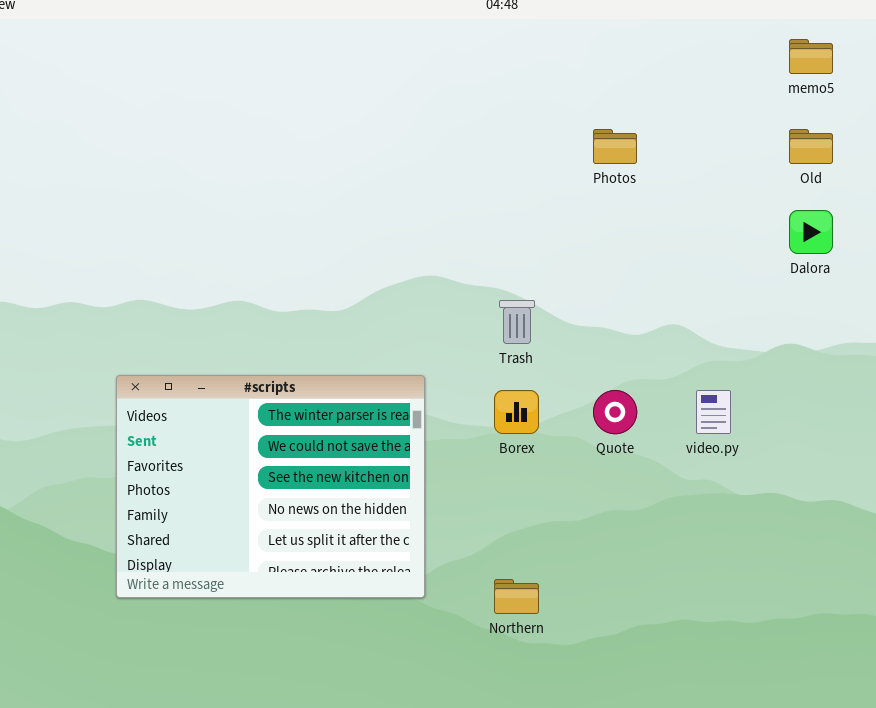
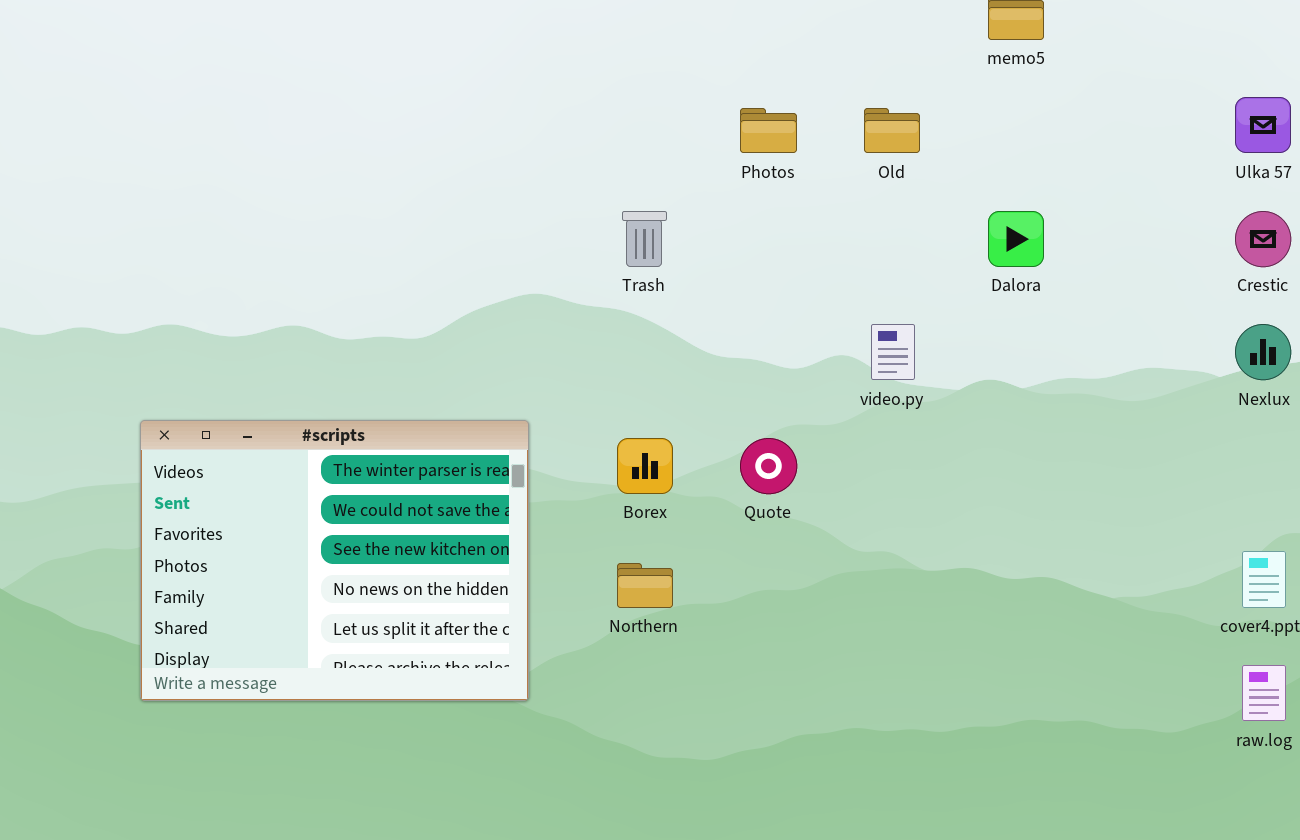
Old: [789,129,833,164] -> [864,108,920,153], moved
Trash: [499,300,535,344] -> [622,211,667,267], moved
video.py: [696,390,731,434] -> [871,324,915,380], moved
Northern: [494,579,539,614] -> [617,563,673,608], moved

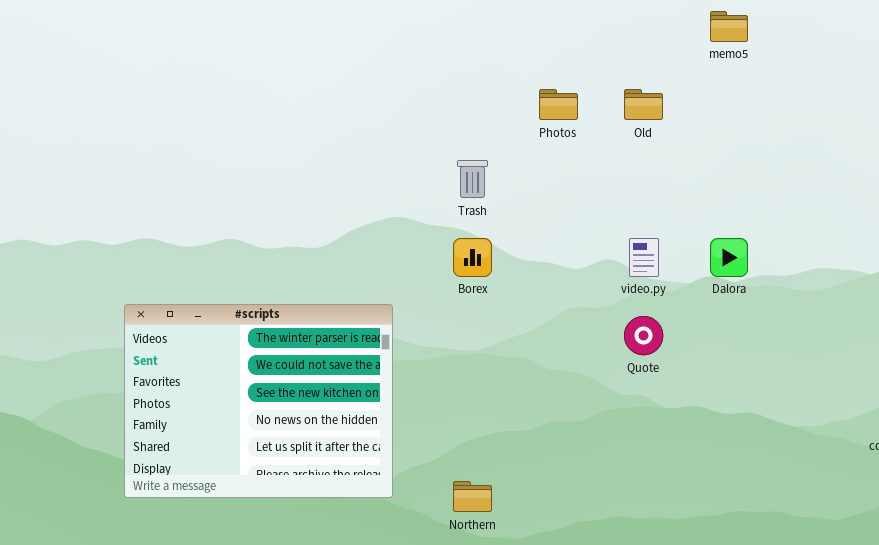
Dalora: [988,211,1044,267] -> [710,238,748,277], moved
Borex: [617,438,673,494] -> [453,238,492,277], moved
Quote: [740,438,797,494] -> [624,316,663,355], moved
Northern: [617,563,673,608] -> [453,481,492,512], moved

